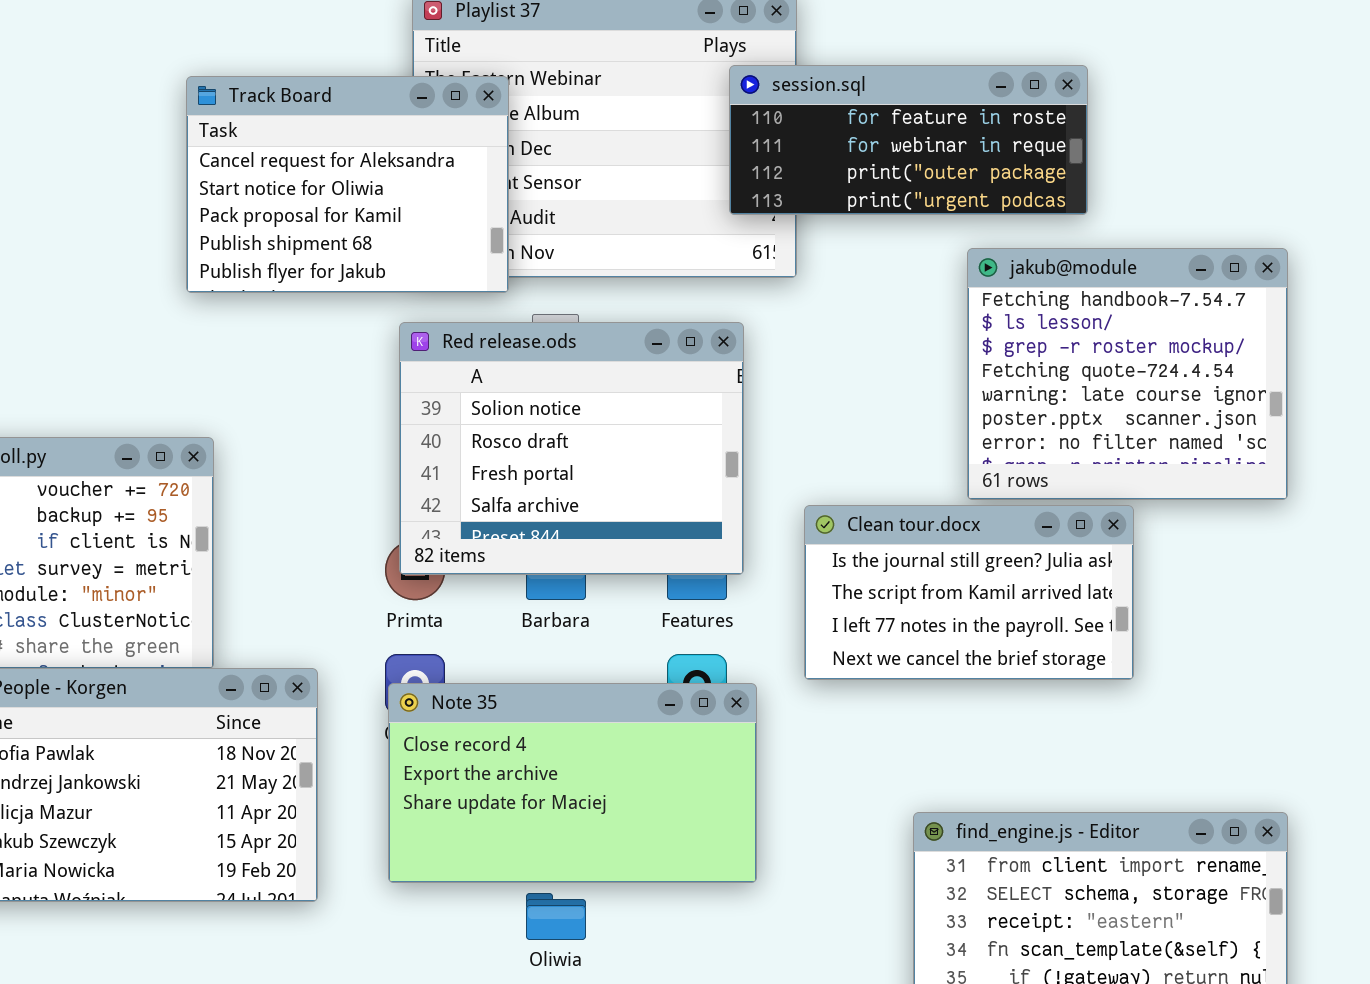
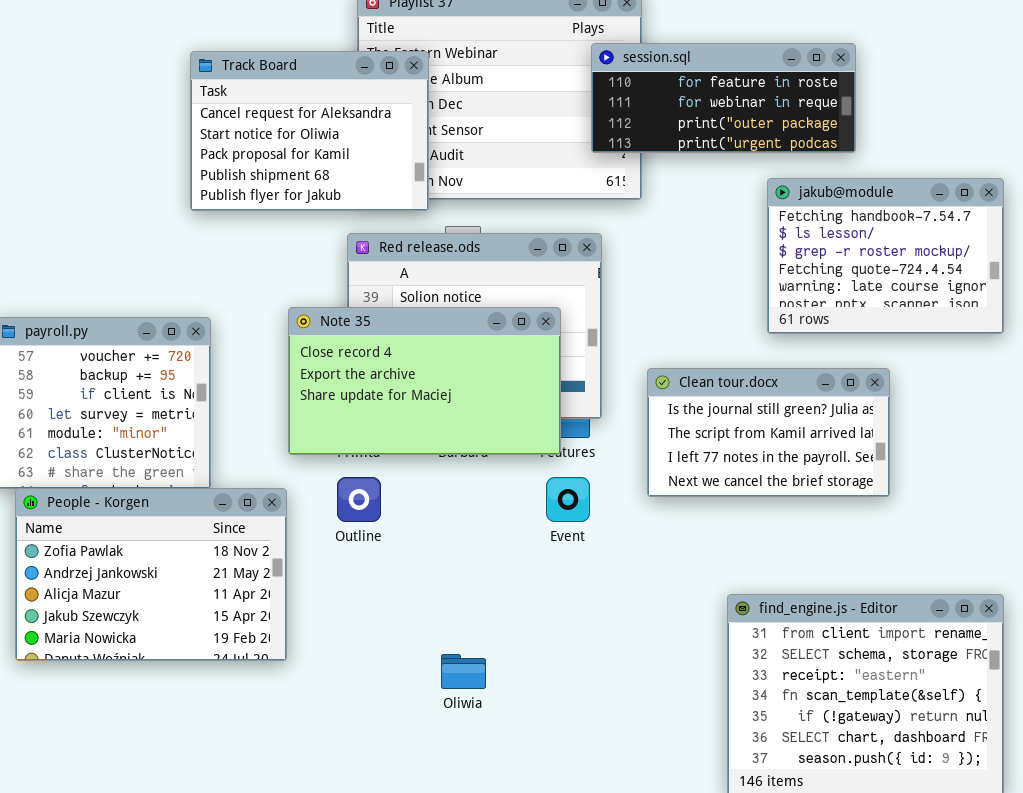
jakub@module: [967,248,1288,500] -> [767,178,1004,334], resized
Note 35: [388,683,757,883] -> [288,307,561,455], moved

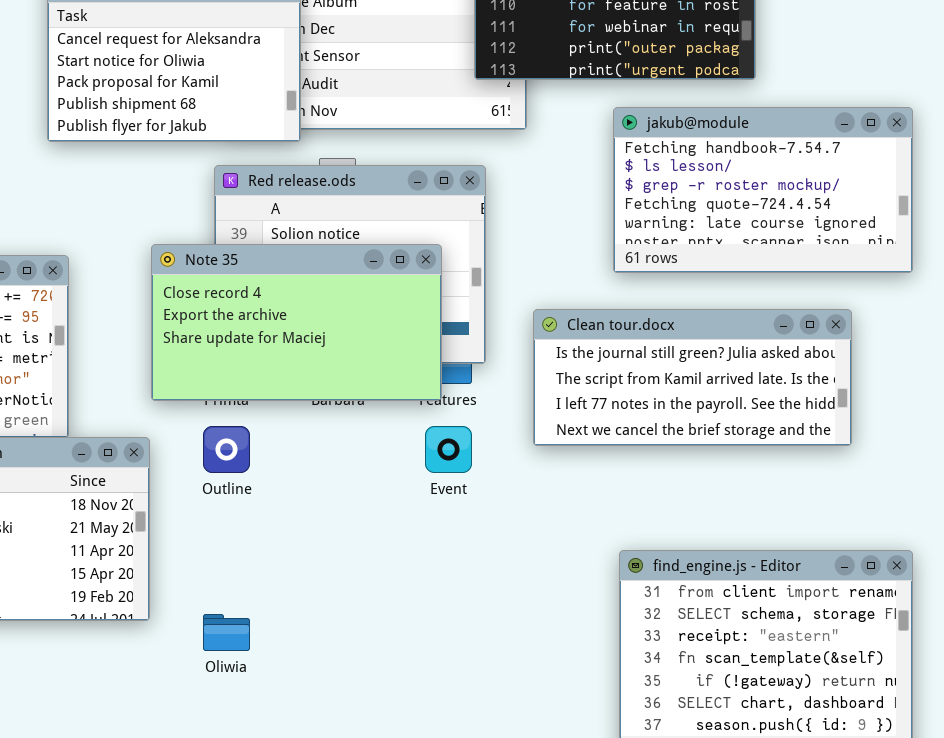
jakub@module: [767,178,1004,334] -> [613,107,913,273], resized
Clean tour.docx: [647,368,890,497] -> [533,309,852,446], resized
Oliwia: [441,654,486,689] -> [203,614,250,651], moved

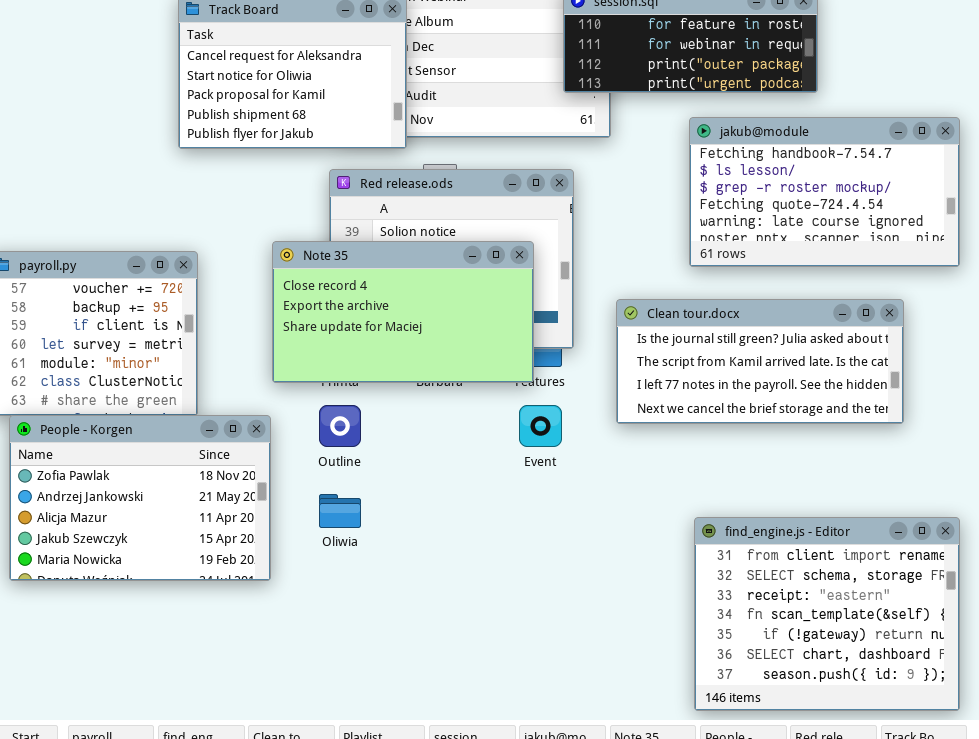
Oliwia: [203,614,250,651] -> [319,494,361,528], moved

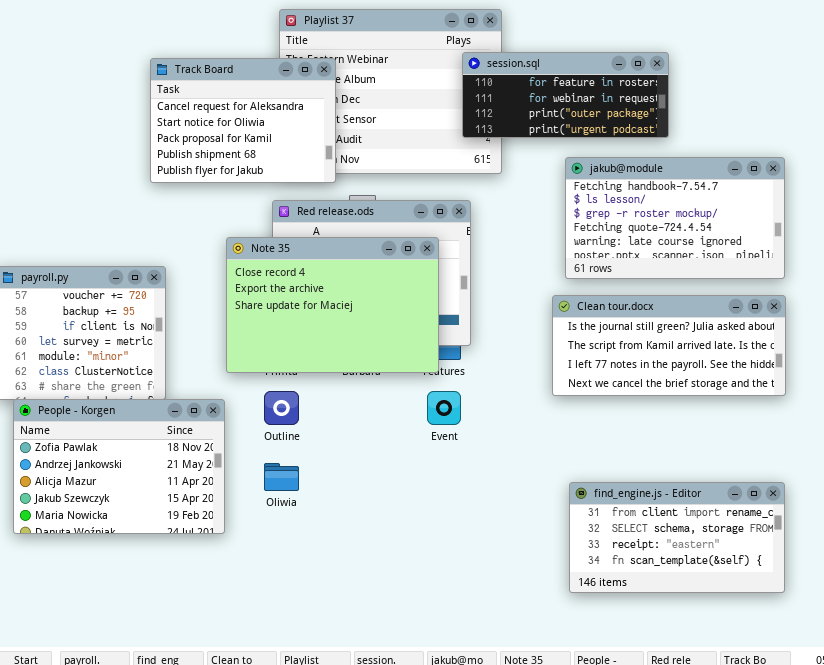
Note 35: [272,241,534,383] -> [226,237,439,373], resized
Clean tour.docx: [616,299,904,424] -> [552,295,786,396], moved
find_engine.js - Editor: [694,517,960,711] -> [569,482,785,593], resized

